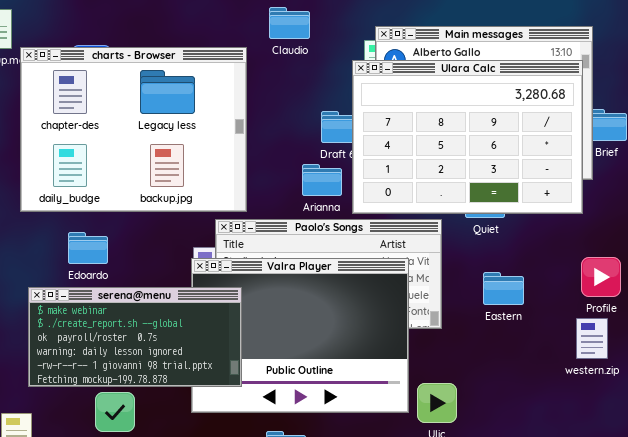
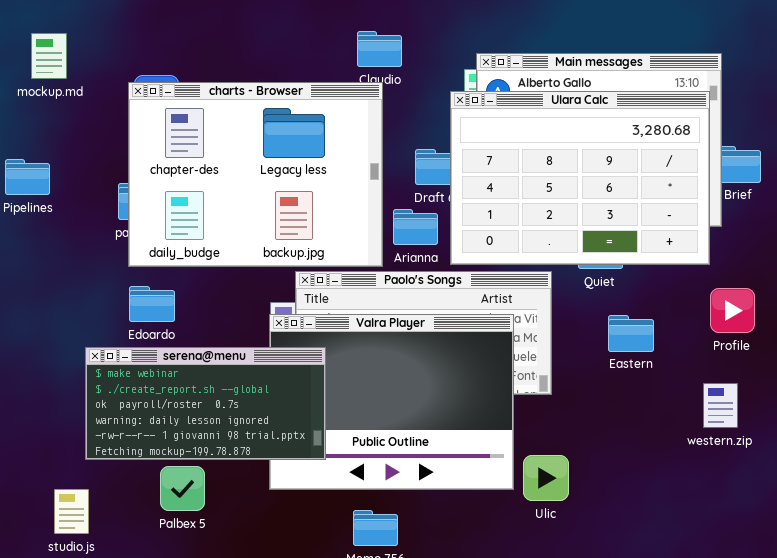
charts - Browser: [20,47,247,212] -> [128,82,383,267], moved
Profile: [581,257,621,297] -> [710,288,755,333], moved
Eastern: [483,272,524,305] -> [608,315,654,352], moved

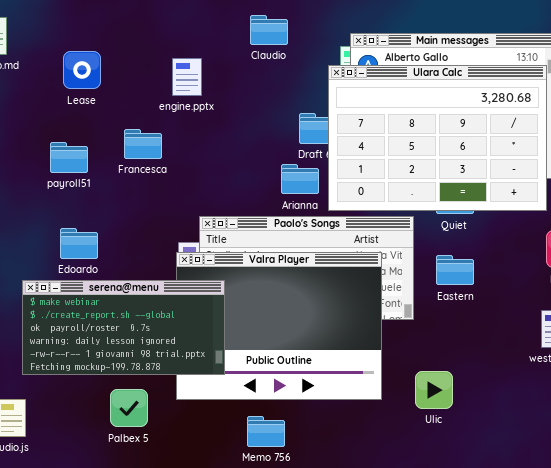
charts - Browser: [128,82,383,267] -> none, closed
Eastern: [608,315,654,352] -> [436,255,474,285], moved
Ulic: [523,455,569,501] -> [415,371,453,409], moved
Palbex 5: [160,466,205,511] -> [110,389,148,427], moved

